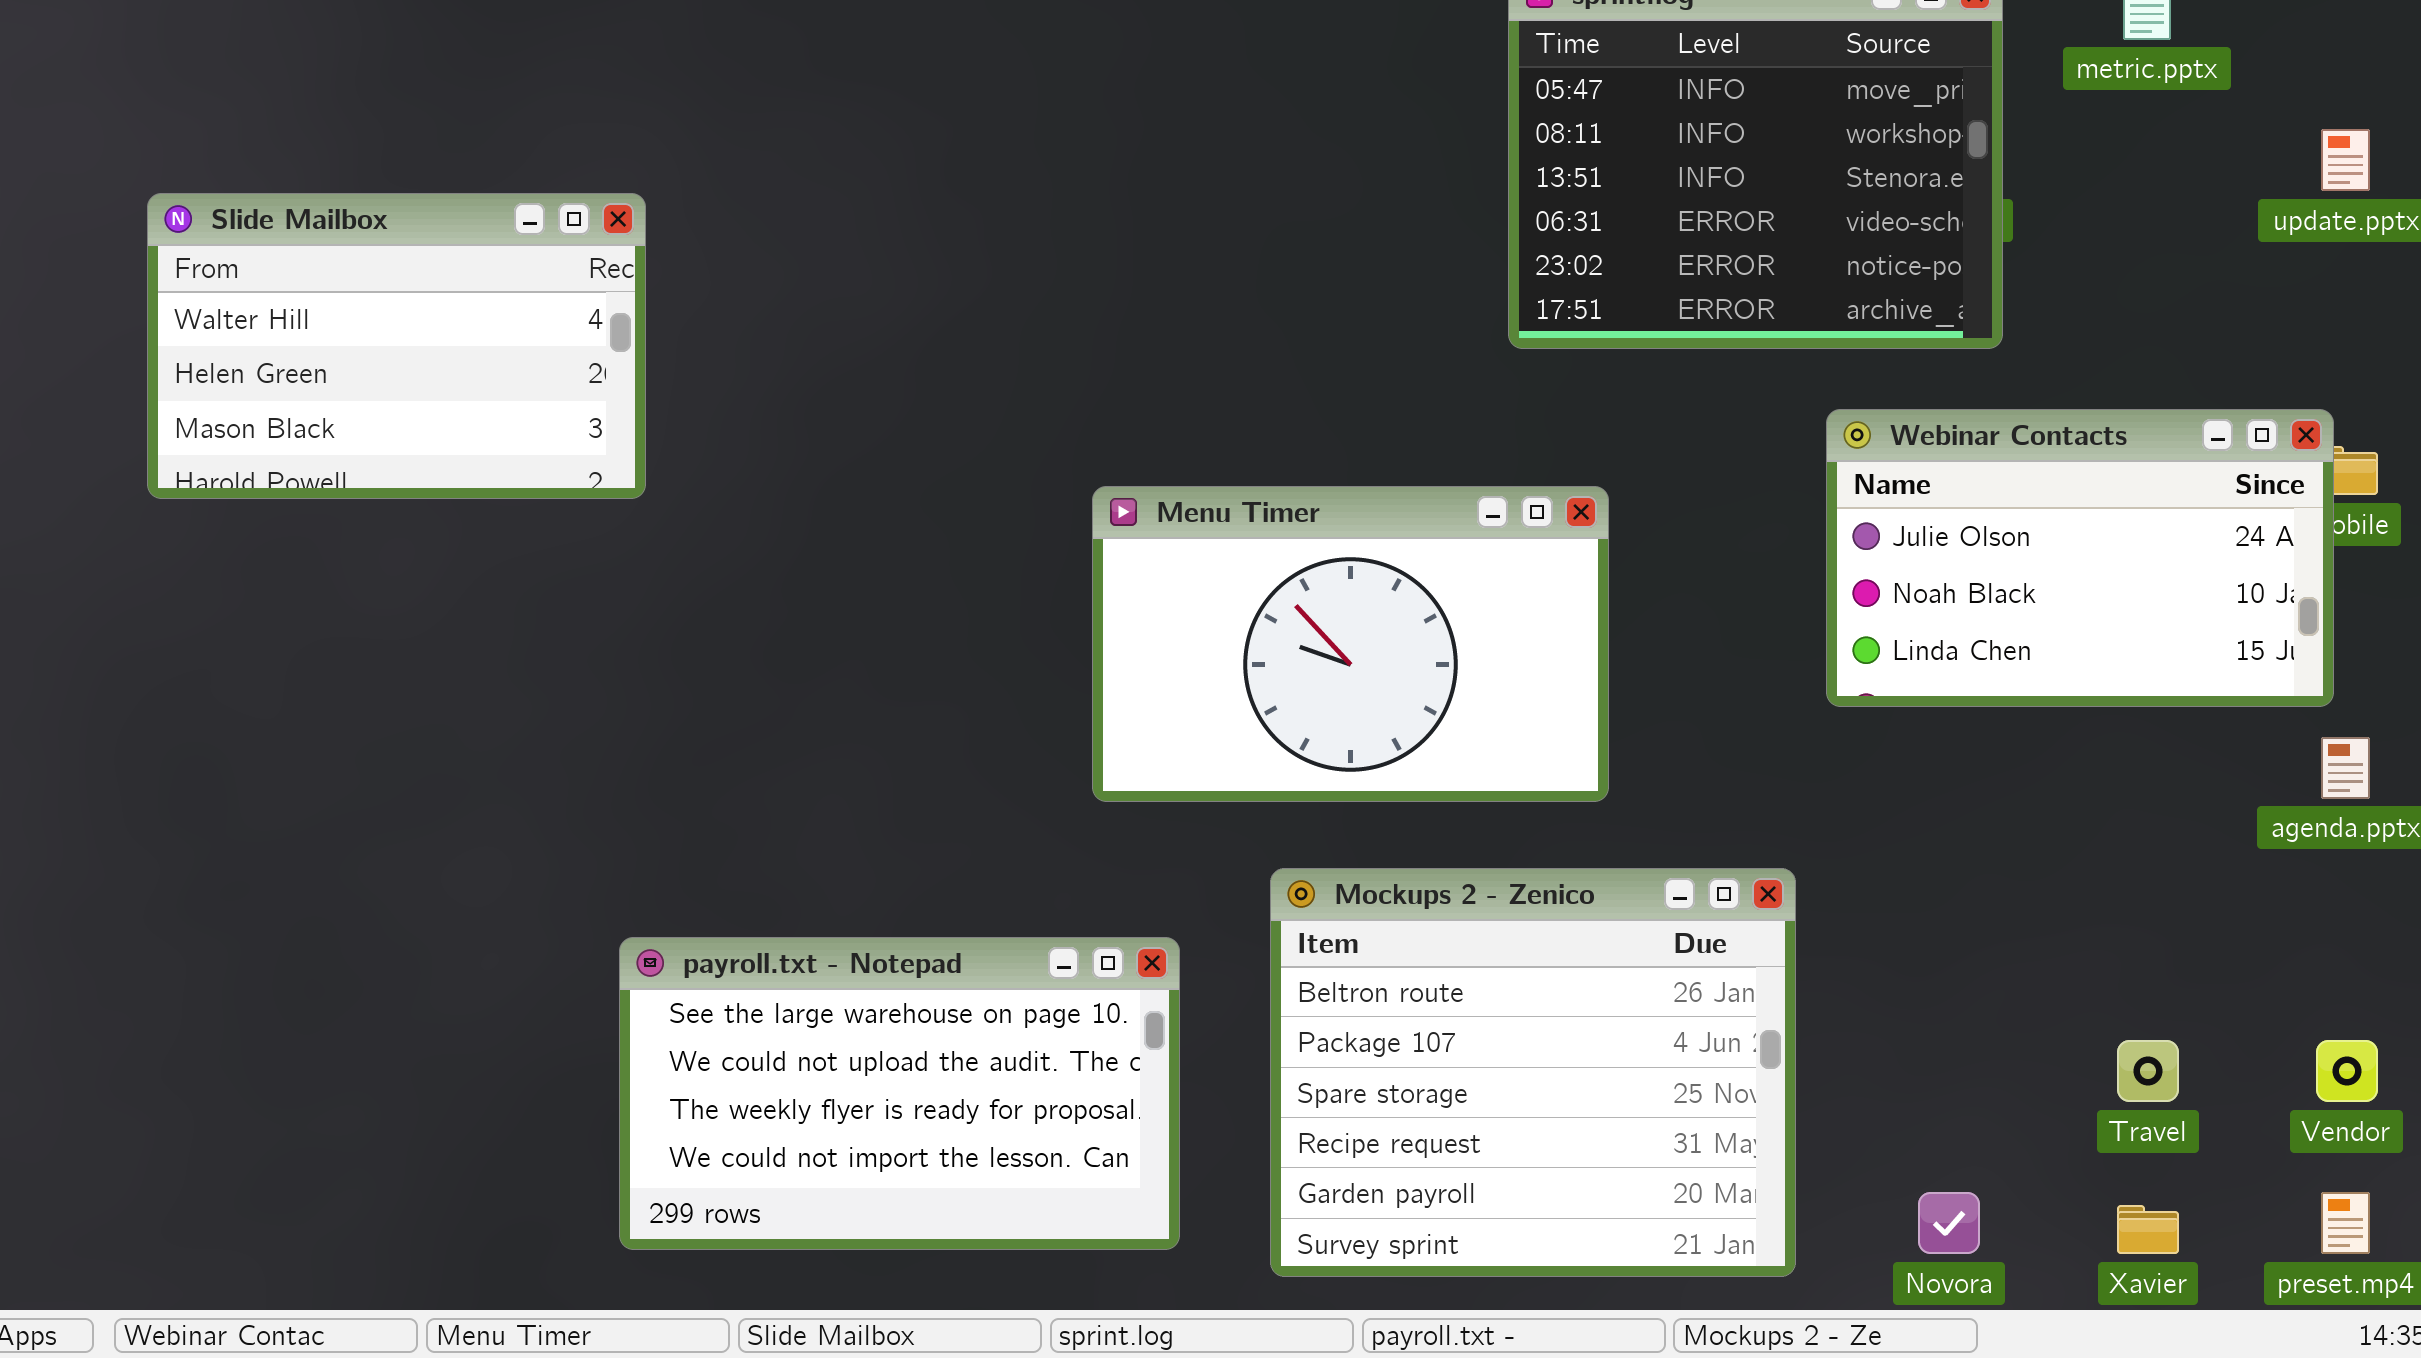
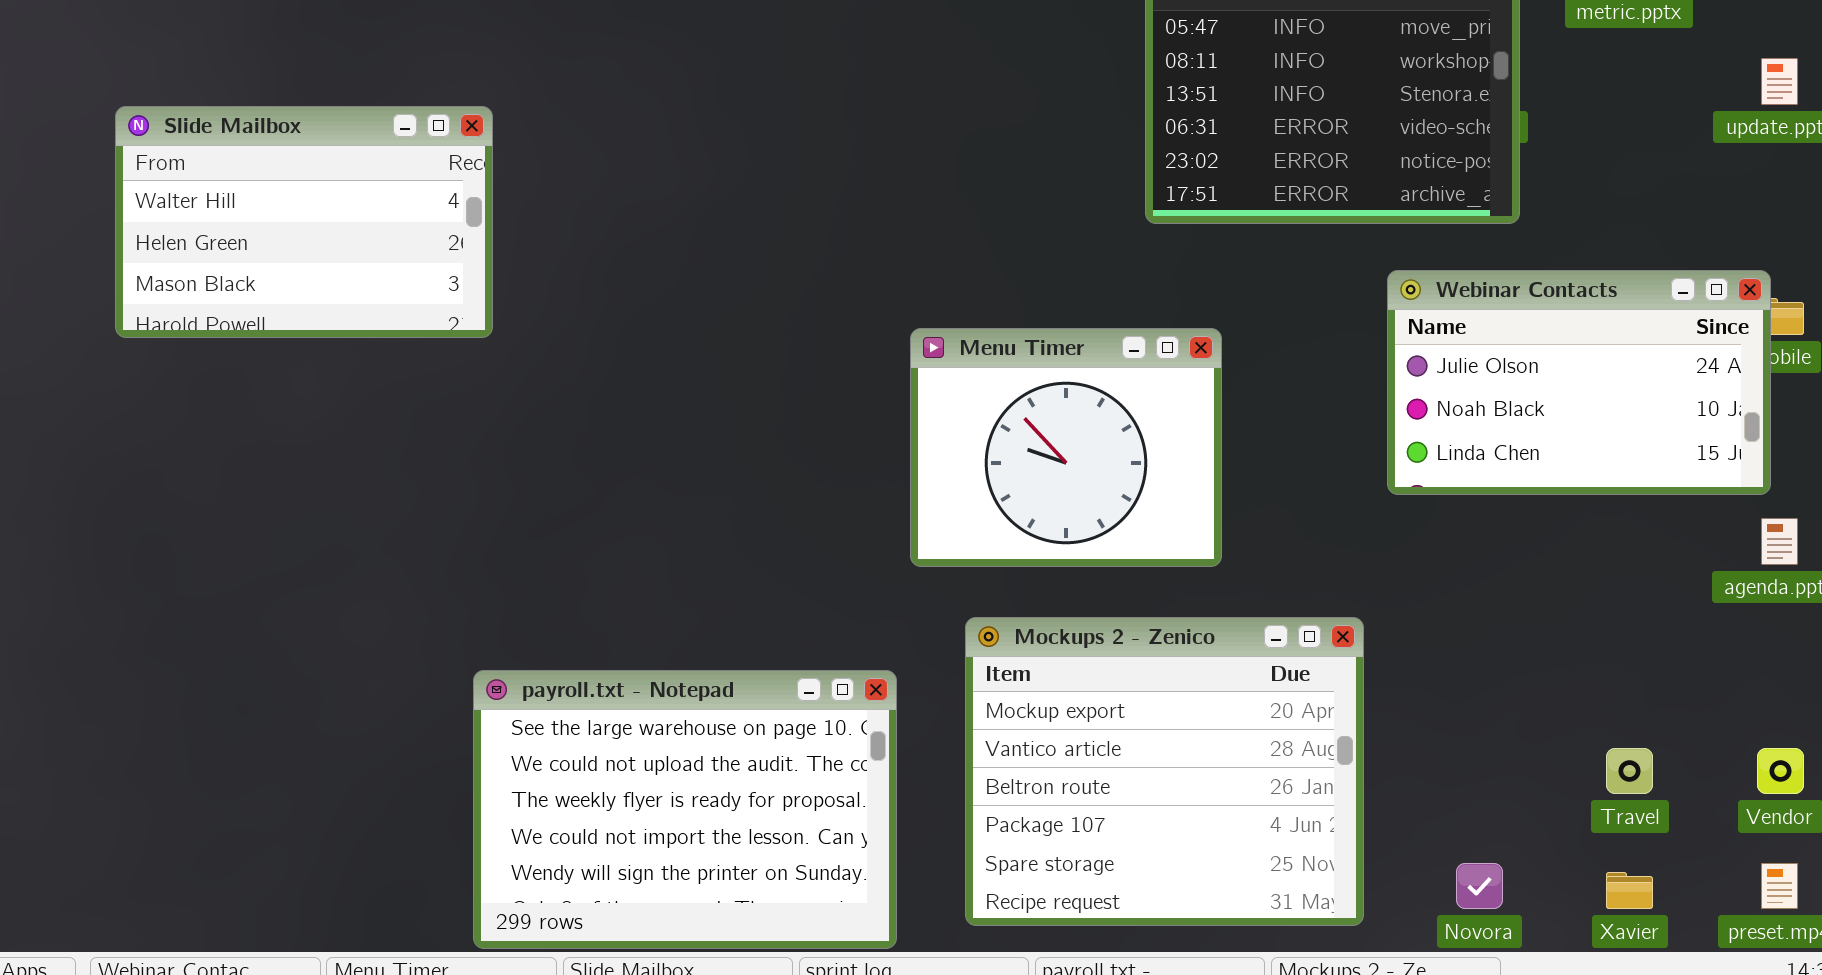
Menu Timer: [1092,486,1609,802] -> [910,328,1222,567], resized
Mockups 2 - Zenico: [1270,868,1796,1277] -> [965,617,1364,926], scrolled up 2 rows
payroll.txt - Notepad: [619,937,1180,1250] -> [473,670,897,949], resized

